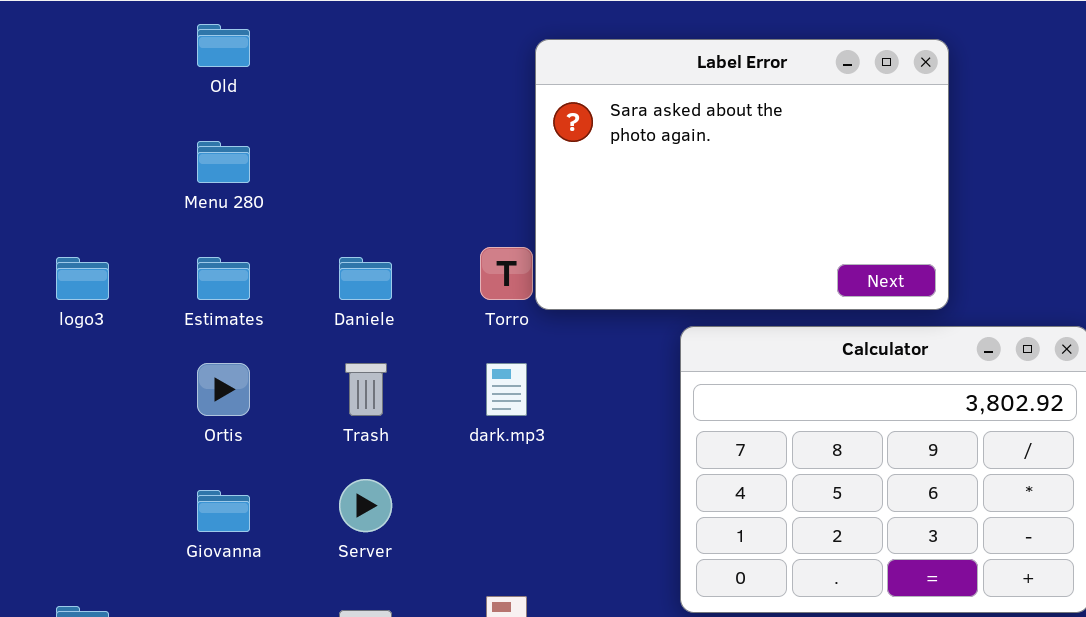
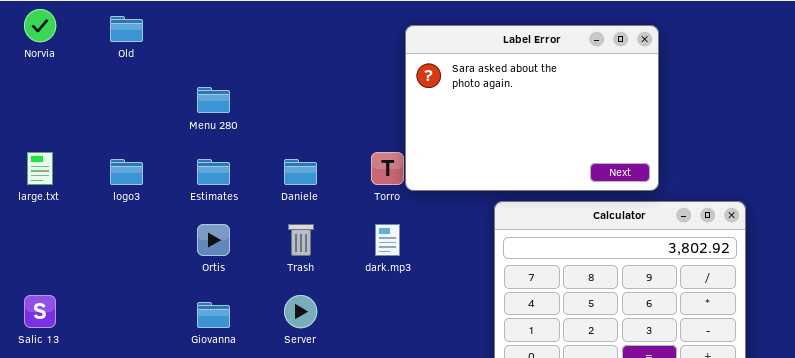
Old: [197,24,250,67] -> [110,16,143,42], moved

